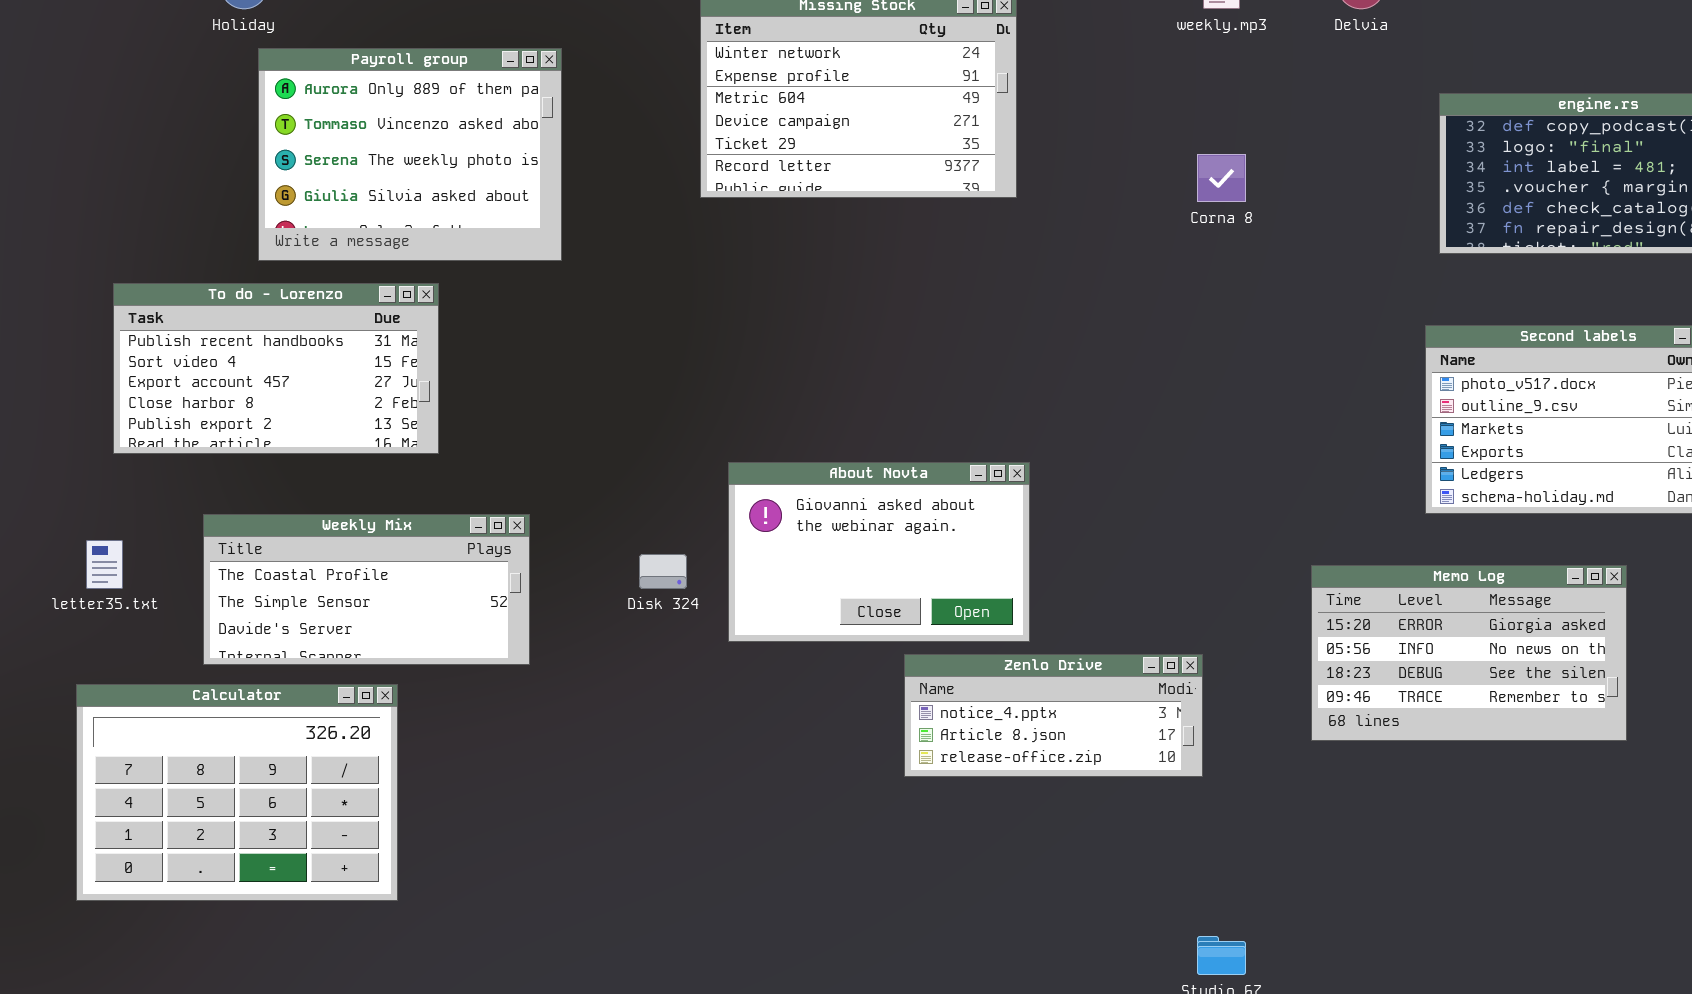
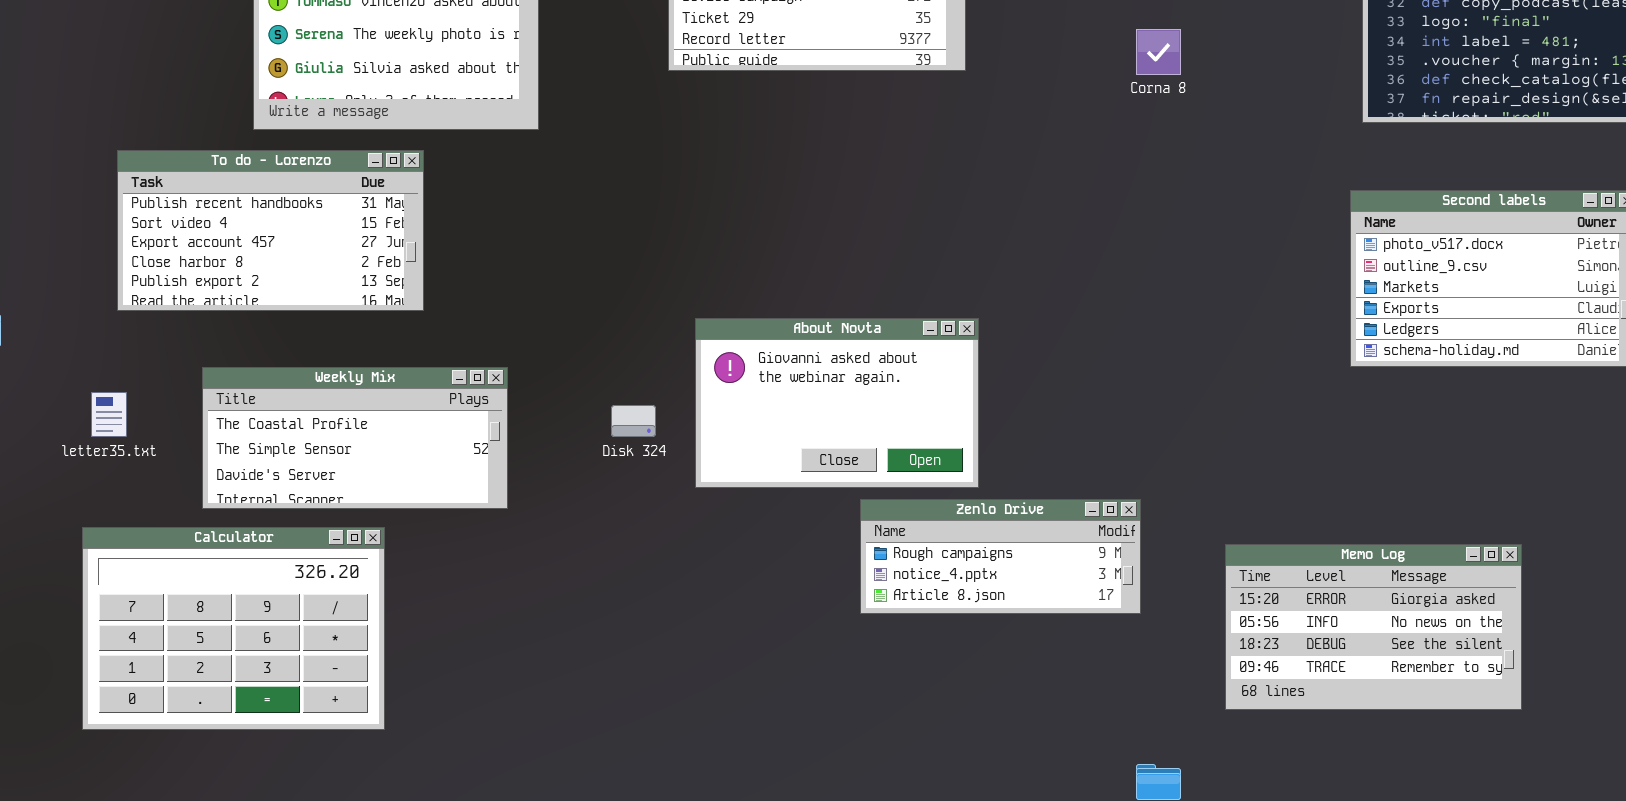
Memo Log: [1311,565,1627,741] -> [1225,544,1522,710], moved
Zenlo Drive: [904,654,1203,777] -> [860,499,1141,614], scrolled up 1 row

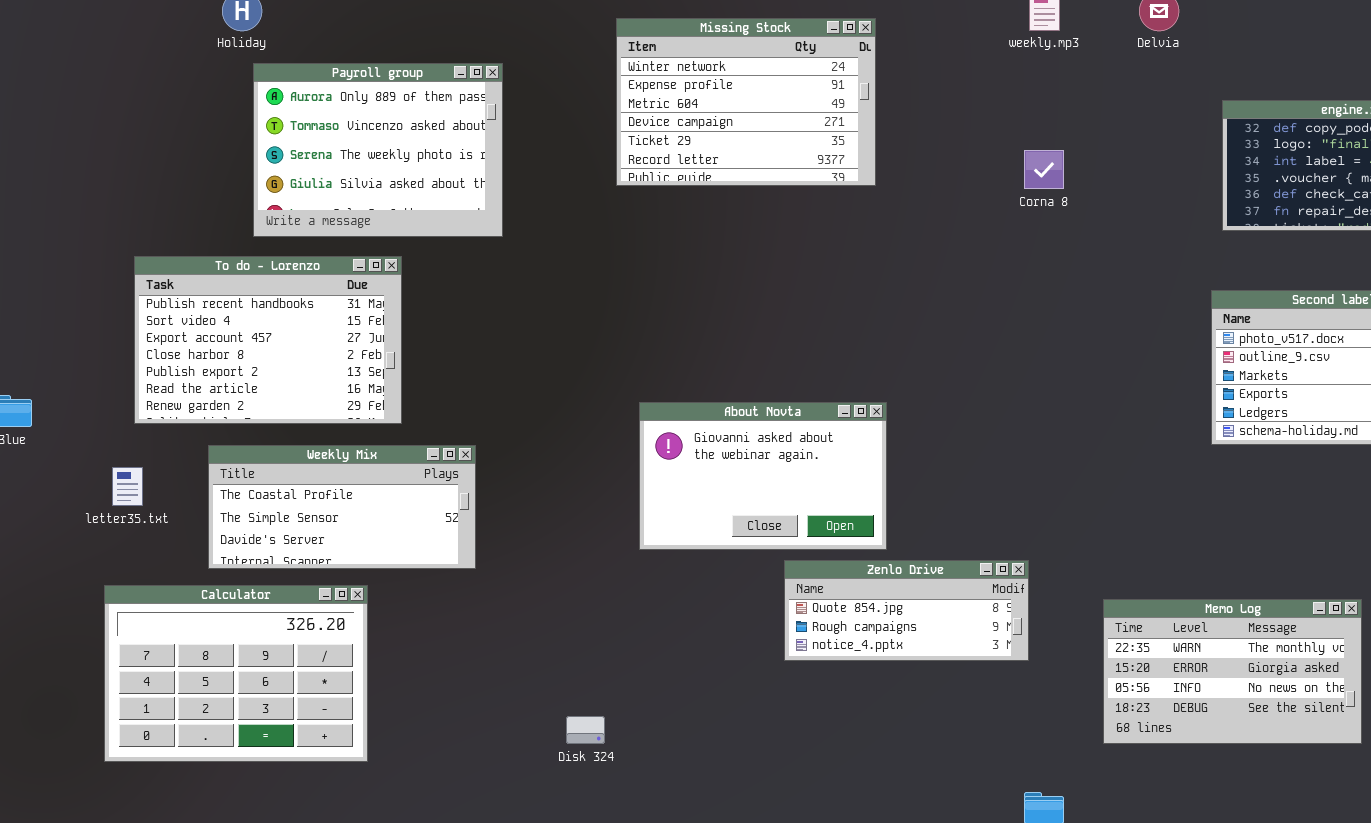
To do - Lorenzo: [117,150,424,311] -> [134,256,402,424], resized
Disk 324: [611,405,656,437] -> [566,716,605,744], moved
Zenlo Drive: [860,499,1141,614] -> [784,560,1029,661], scrolled up 1 row
Memo Log: [1225,544,1522,710] -> [1103,599,1362,744], scrolled up 1 row

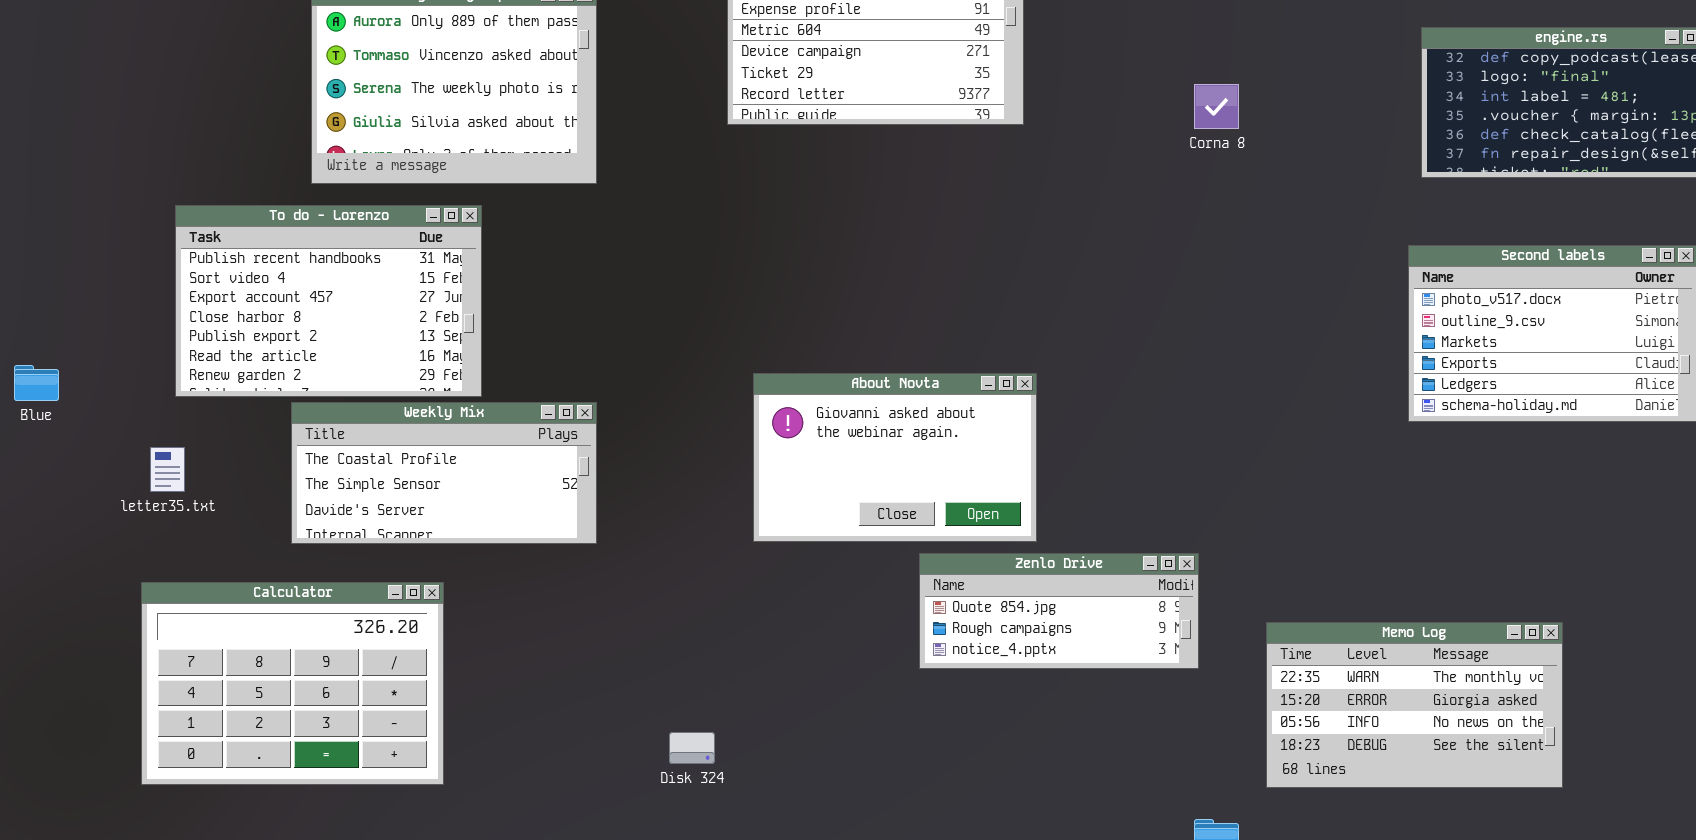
Weekly Mix: [208,445,476,569] -> [291,402,597,544], moved
Memo Log: [1103,599,1362,744] -> [1266,622,1563,788], moved

